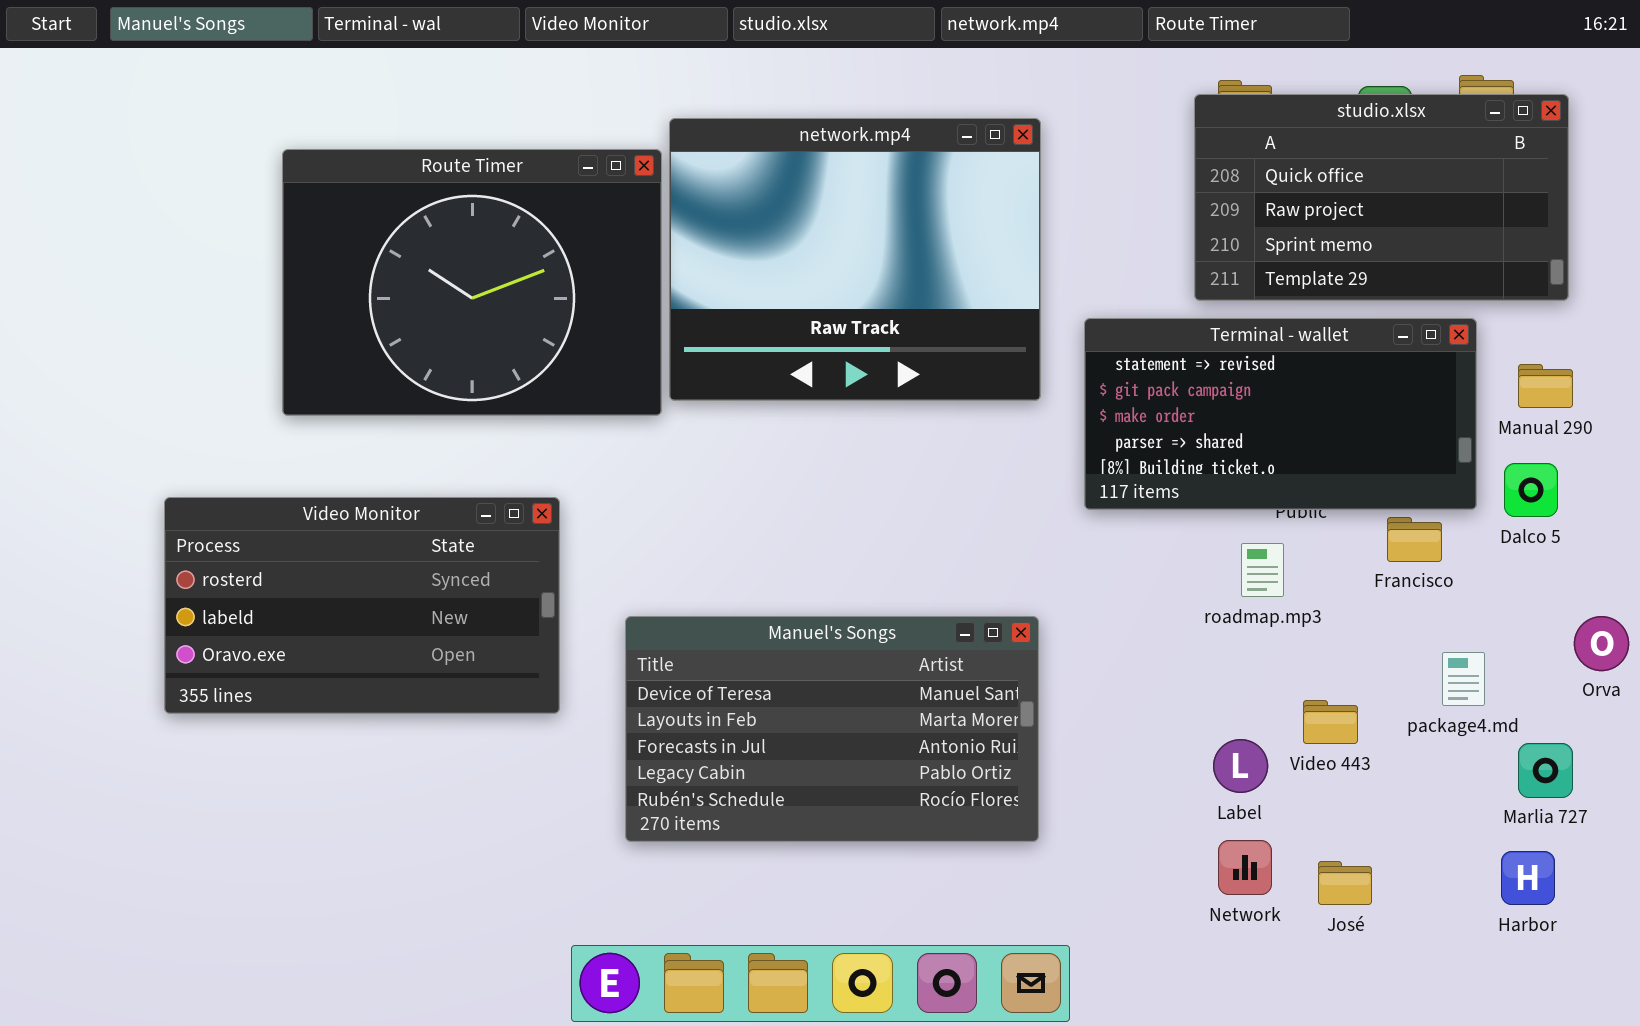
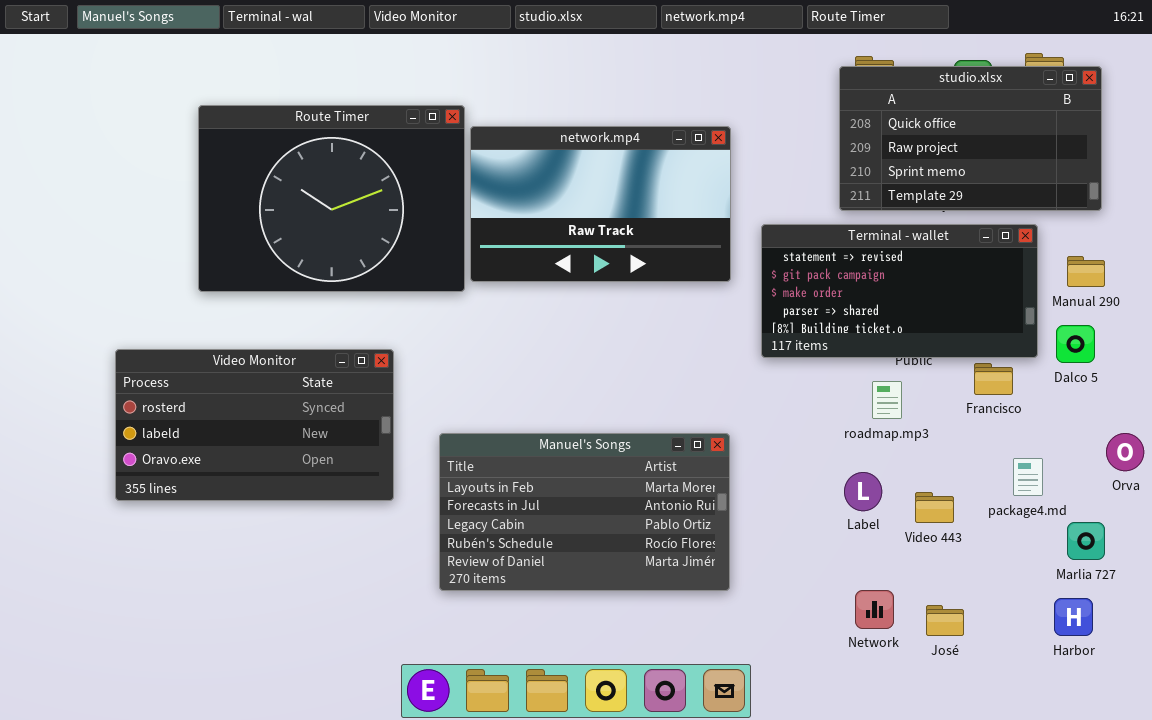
network.mp4: [669,118,1041,401] -> [470,126,731,282], resized
Manuel's Songs: [625,616,1039,842] -> [439,433,730,591], scrolled down 1 row
Label: [1213,739,1268,793] -> [844,472,882,511], moved

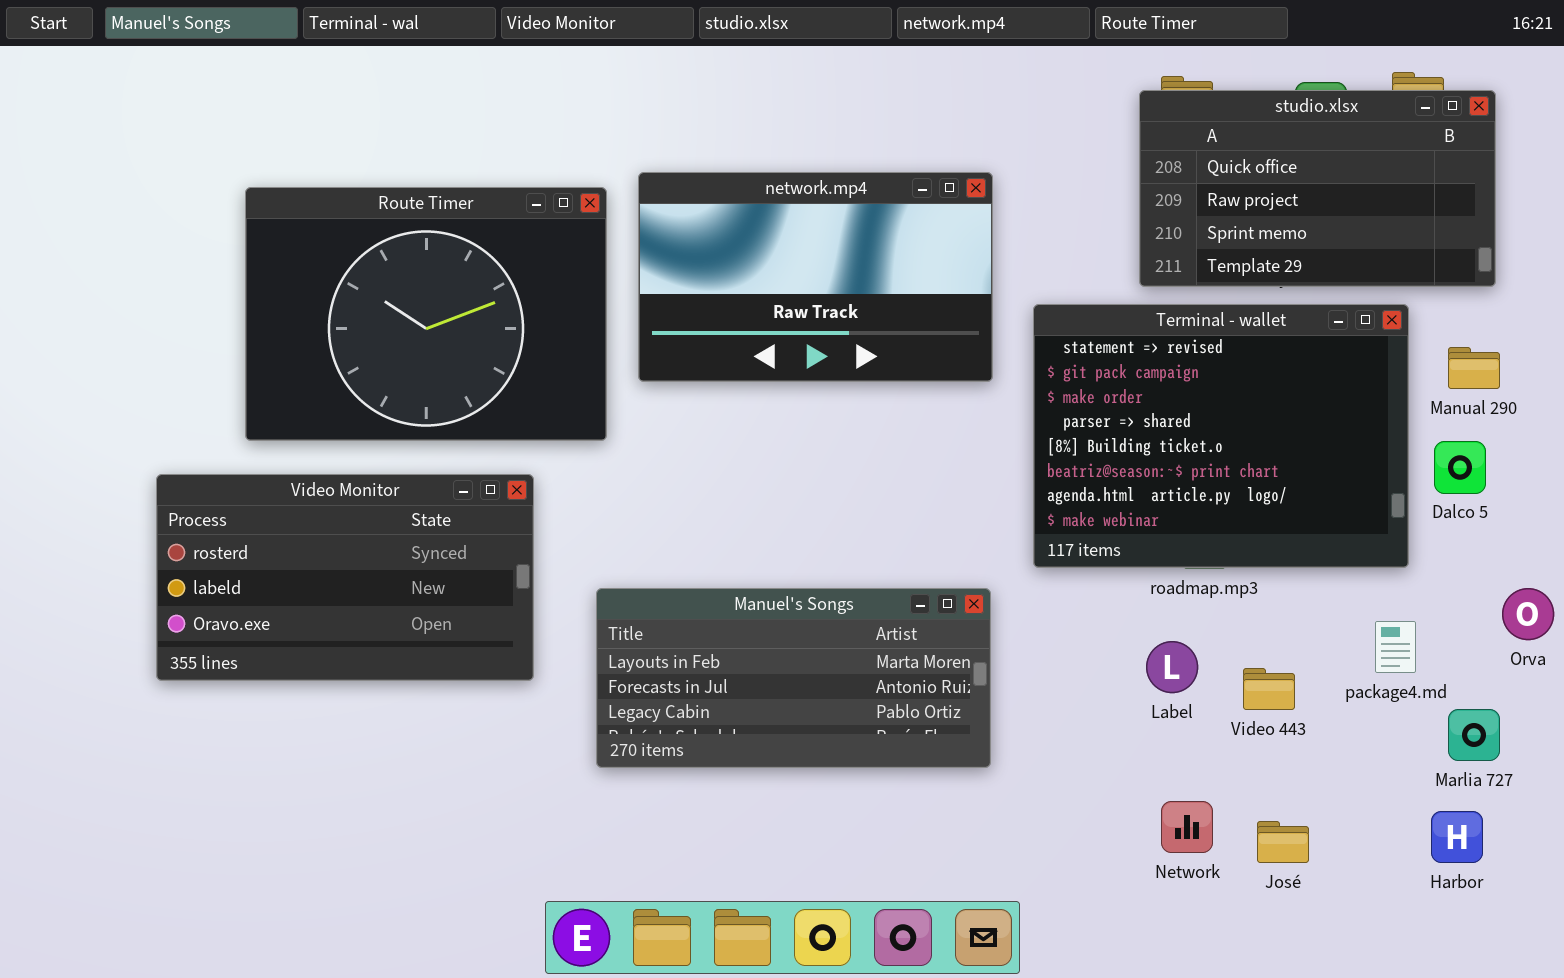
Route Timer: [198,105,465,292] -> [245,187,607,441], moved
Terminal - wallet: [761,224,1038,358] -> [1033,304,1409,568], resized
Manuel's Songs: [439,433,730,591] -> [596,588,991,768], resized

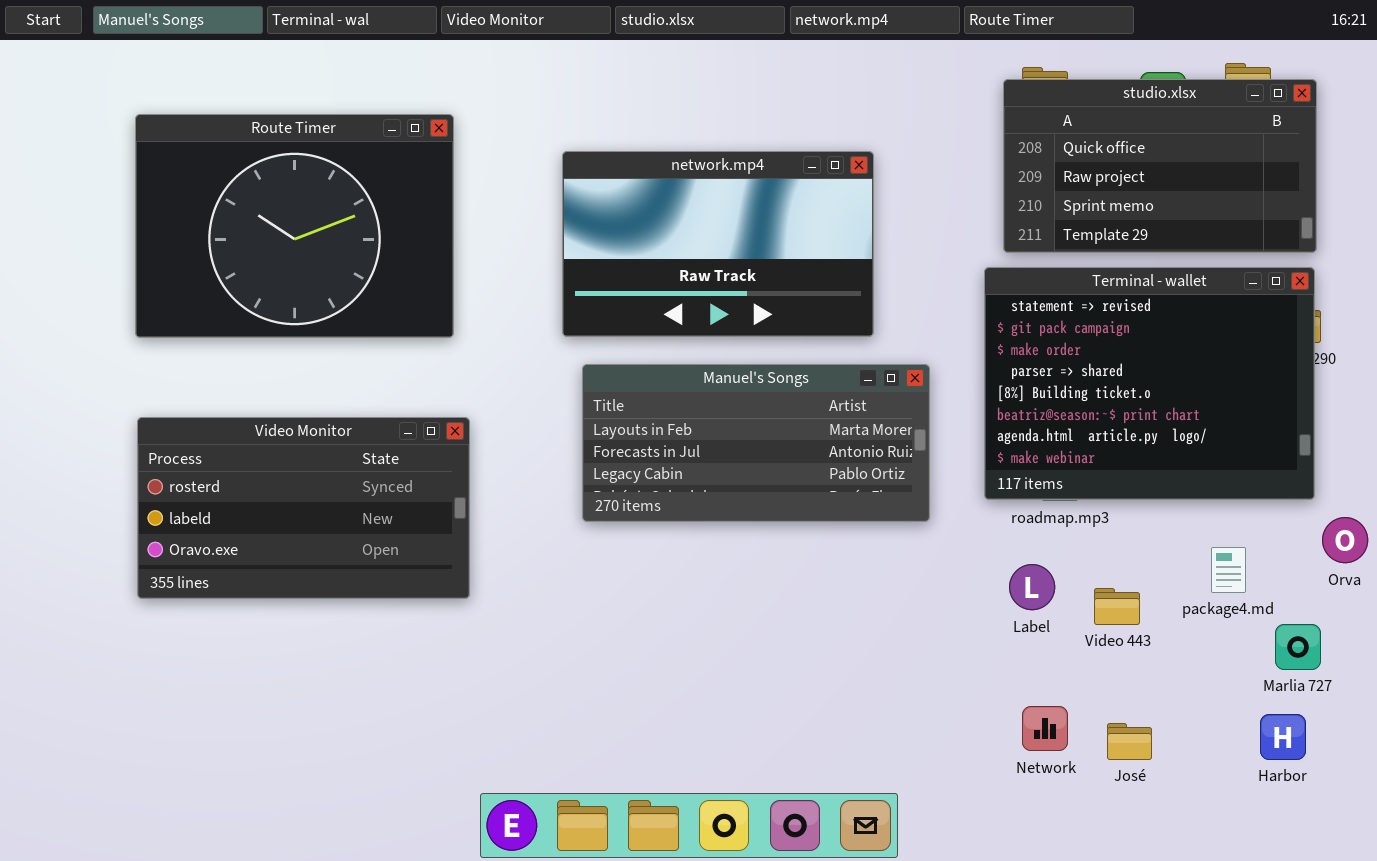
Route Timer: [245,187,607,441] -> [135,114,454,338], moved
Terminal - wallet: [1033,304,1409,568] -> [984,267,1315,500], moved
Manuel's Songs: [596,588,991,768] -> [582,364,930,522], moved

